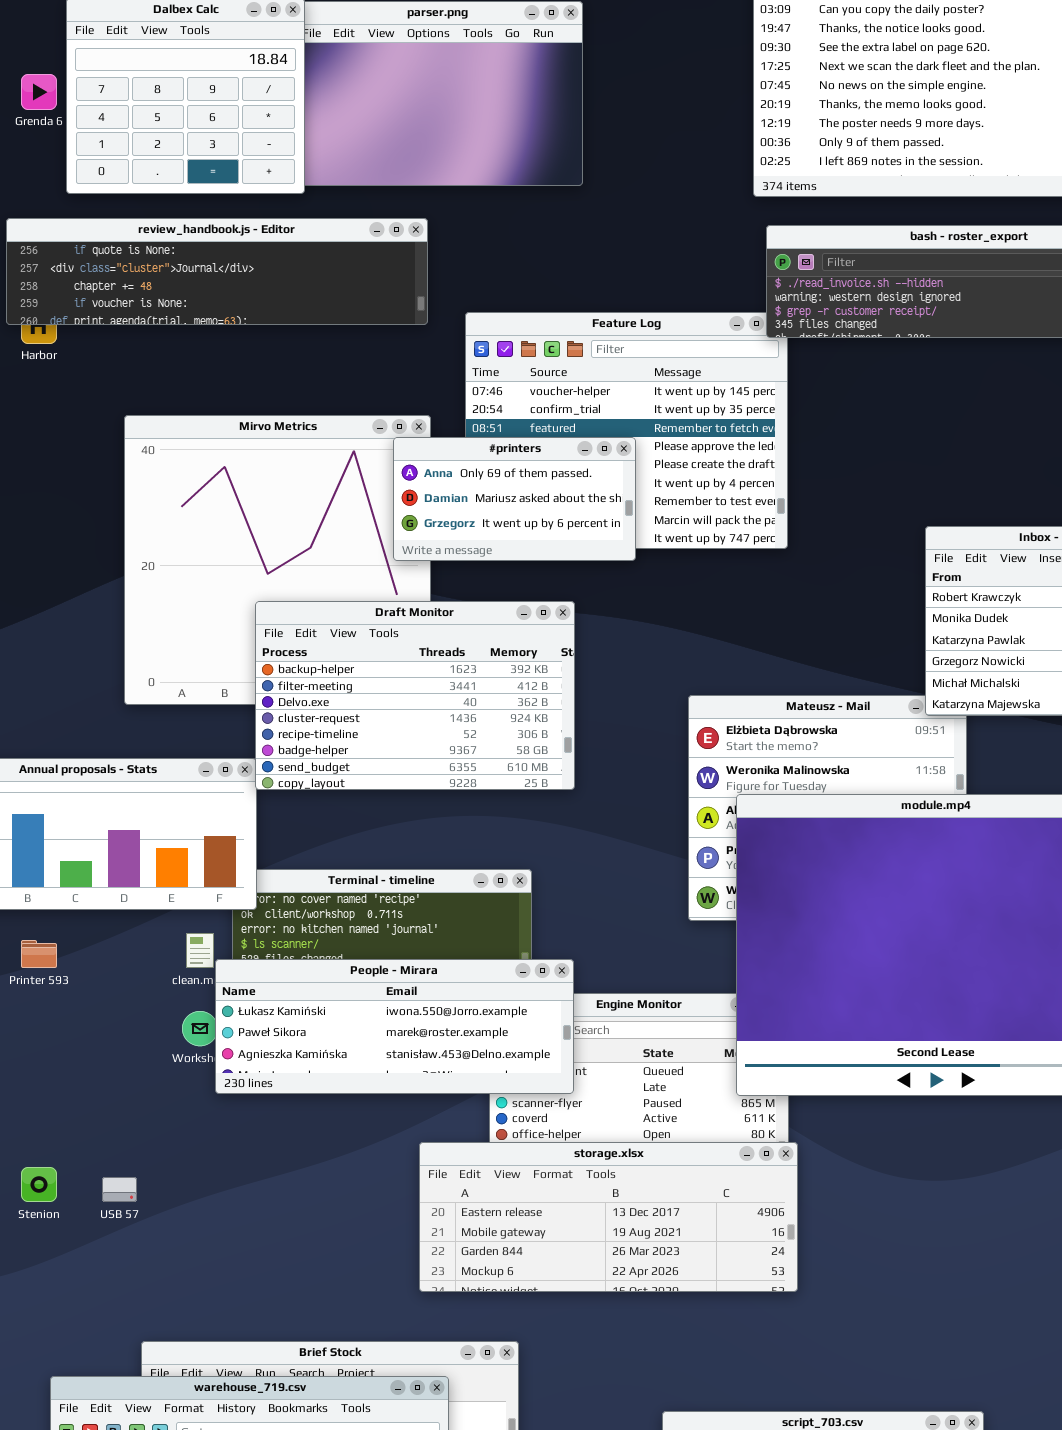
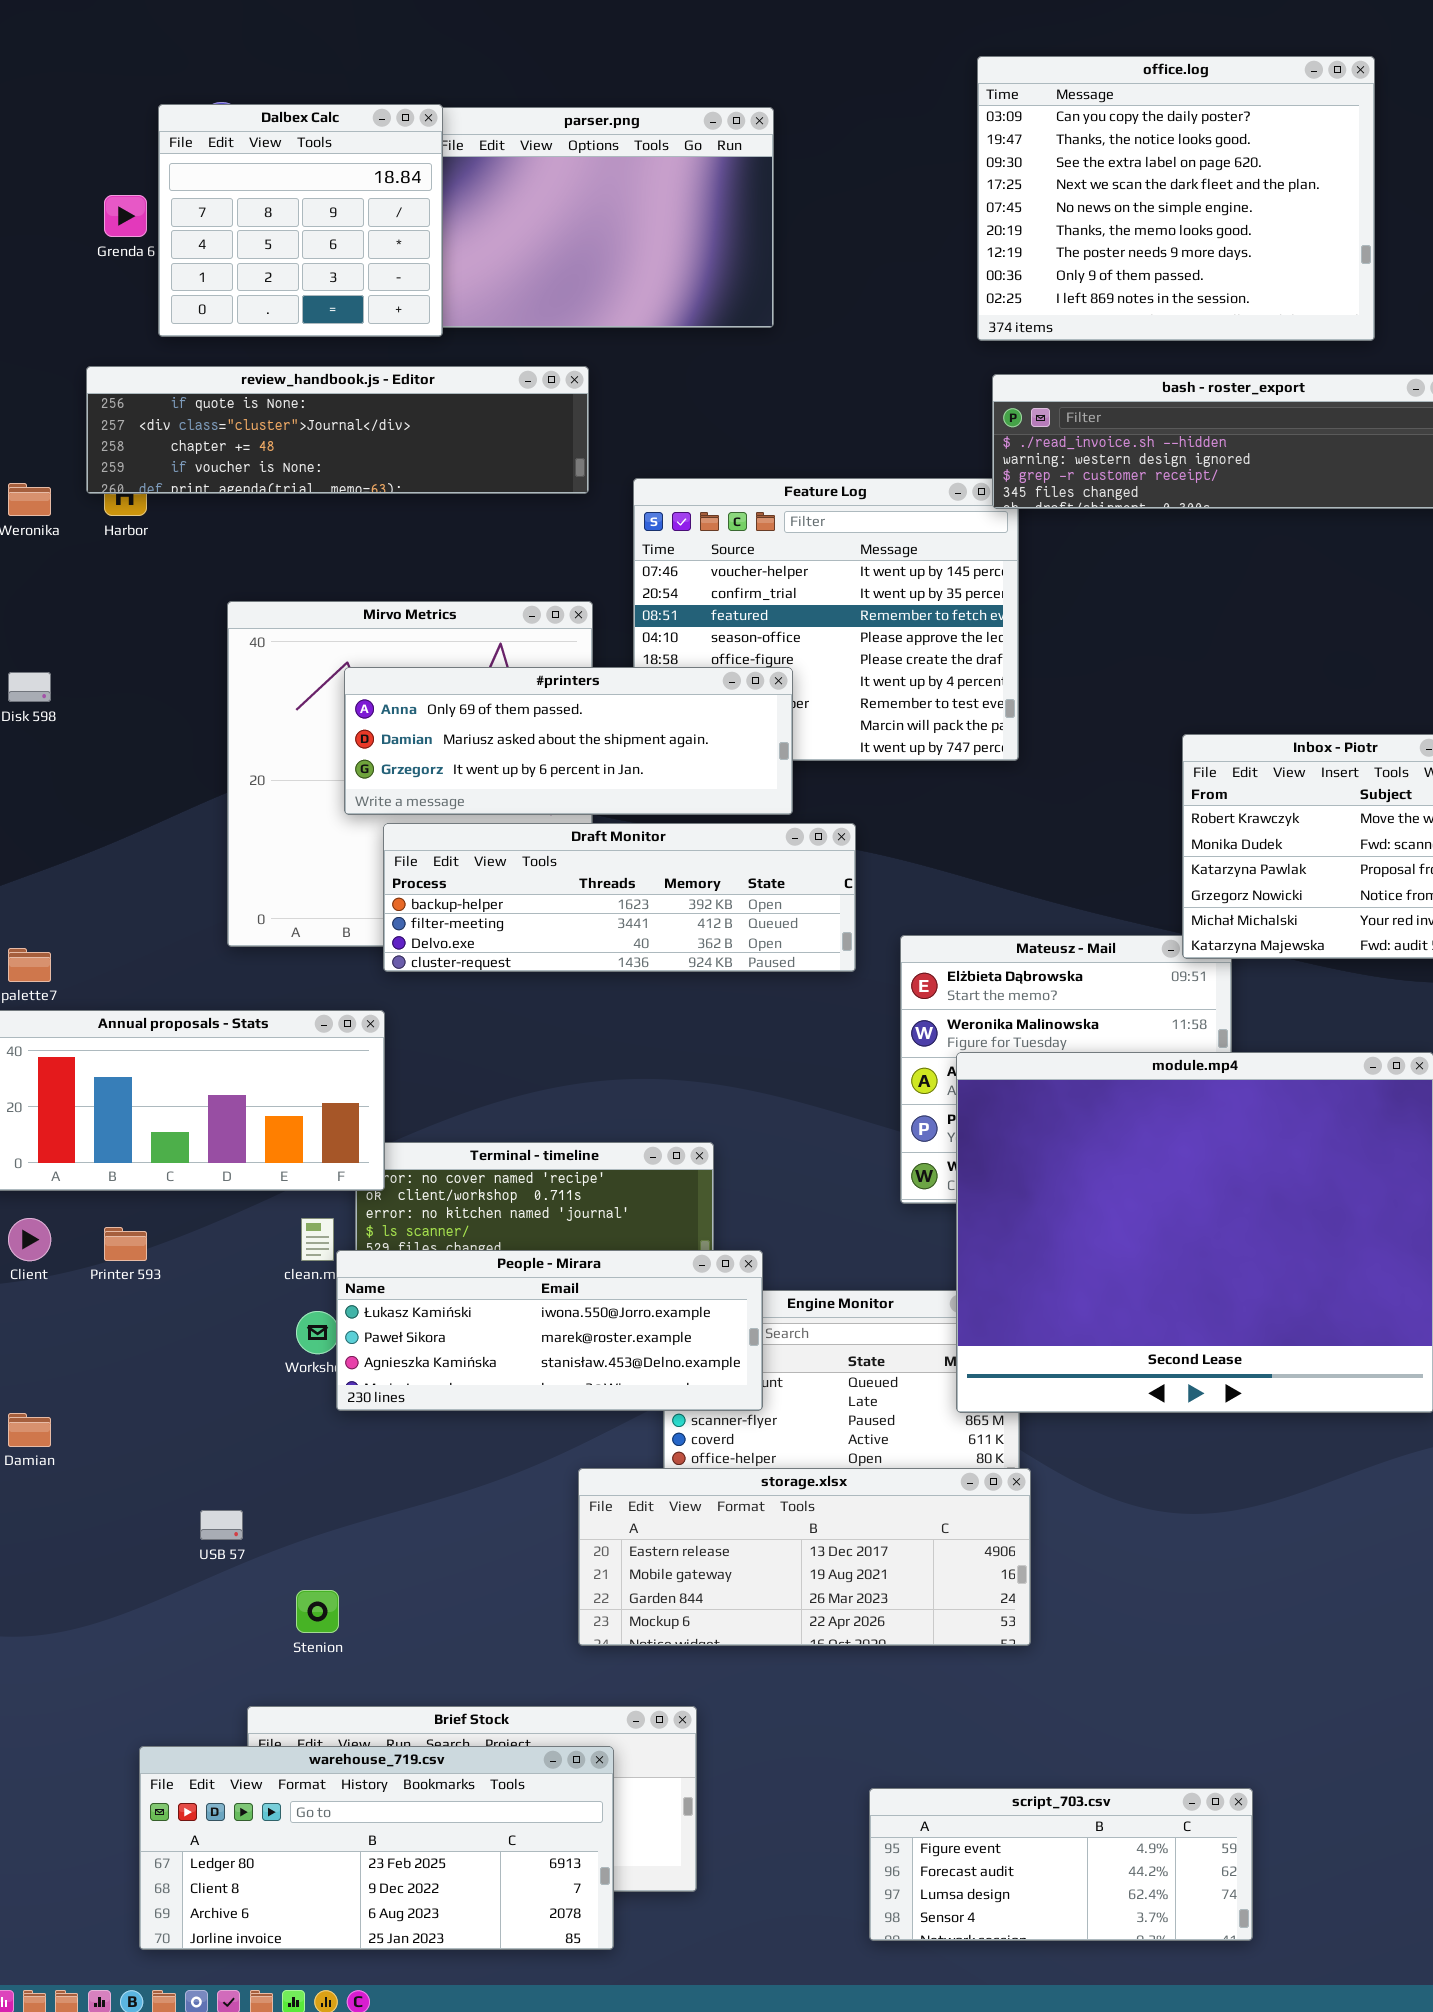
#printers: [393,437,636,561] -> [344,667,793,815], moved, resized
Draft Monitor: [255,601,575,790] -> [383,823,856,972], resized
Stenion: [21,1167,57,1202] -> [296,1590,339,1633], moved

